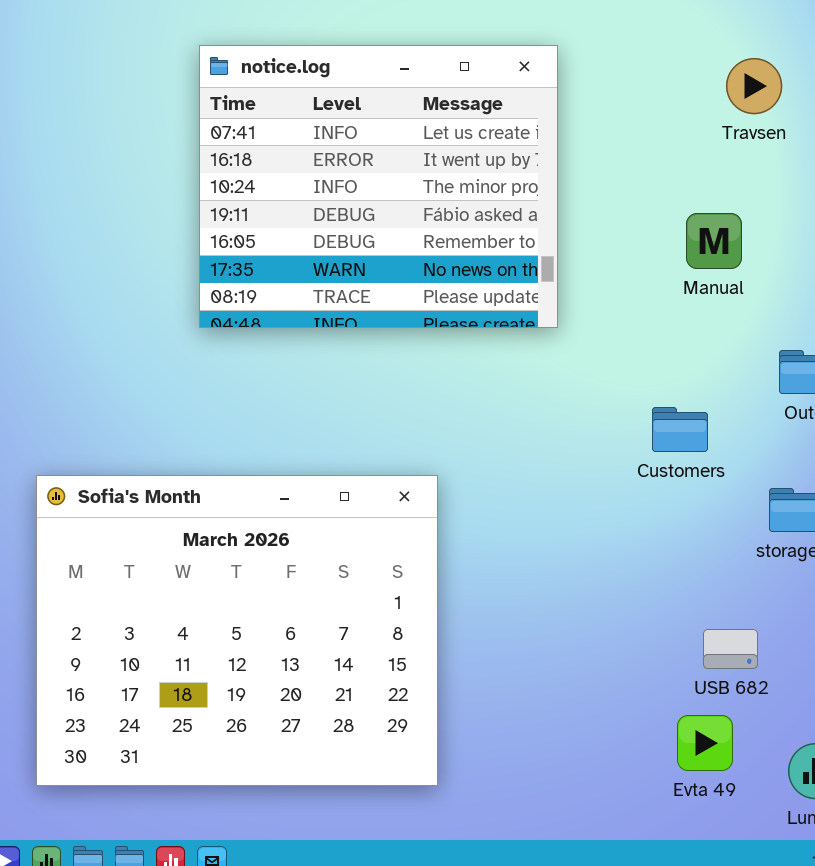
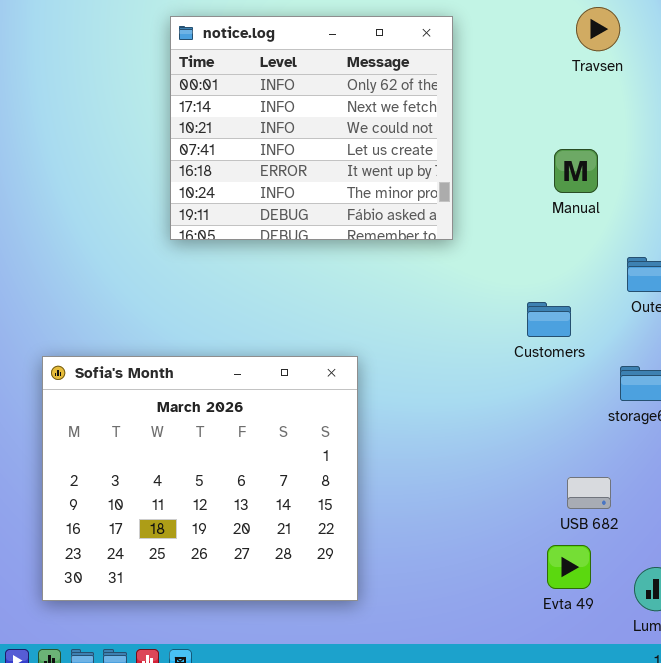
notice.log: [199,45,558,328] -> [170,16,453,240], scrolled up 3 rows
Travsen: [726,58,782,114] -> [576,7,620,51], moved

